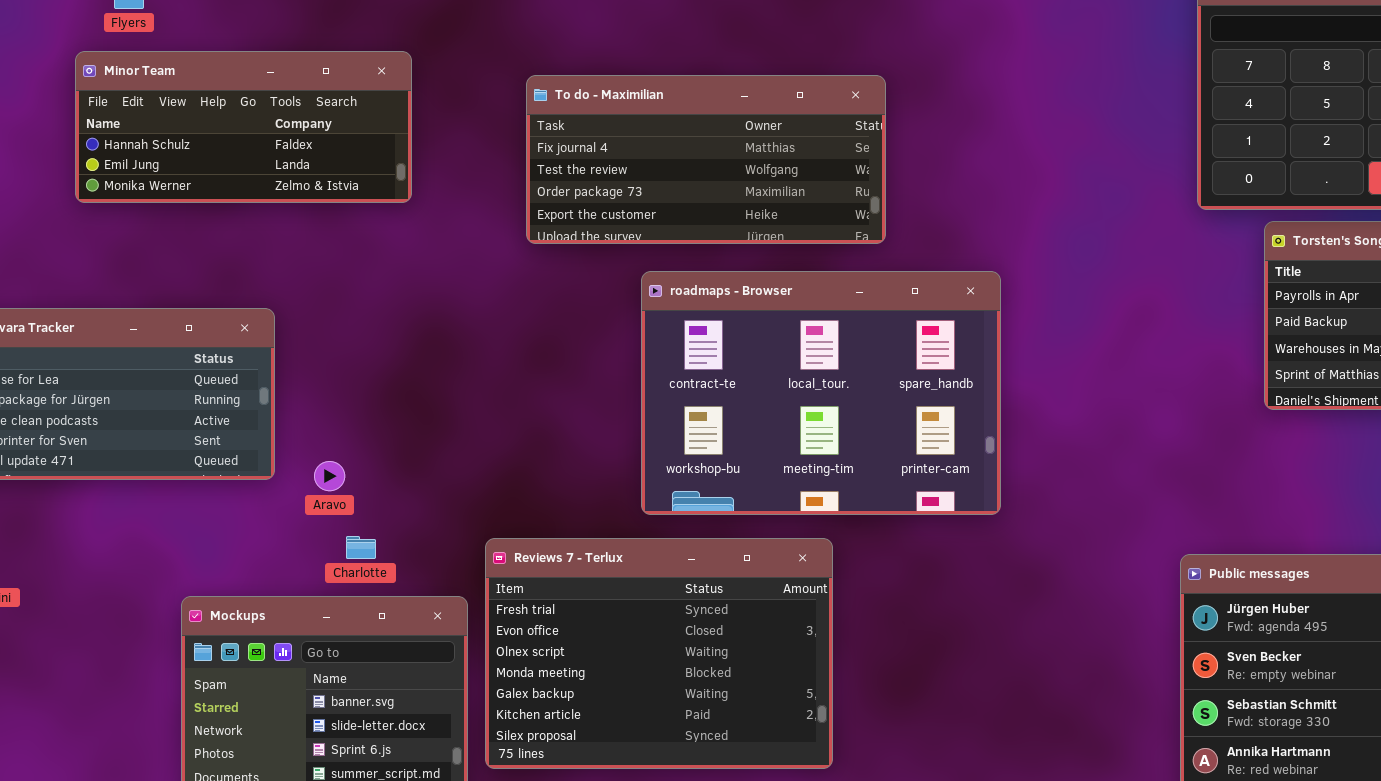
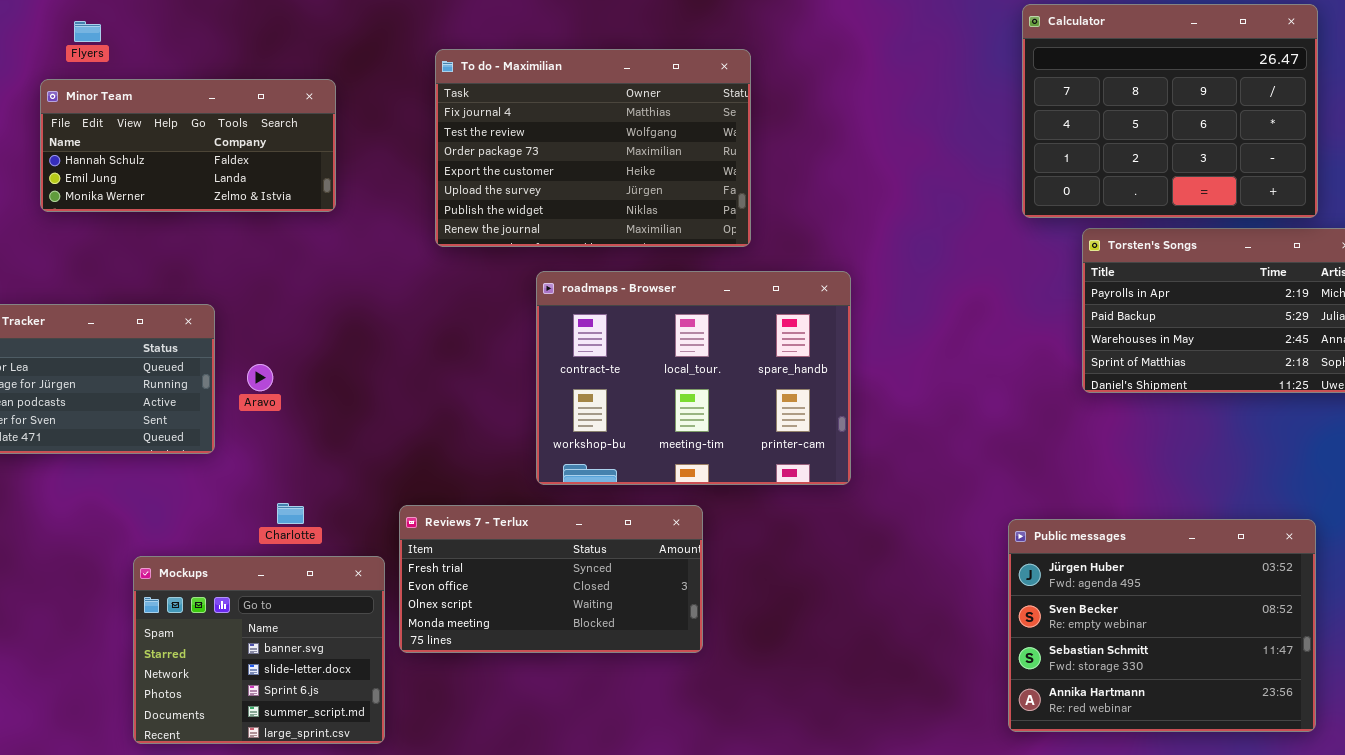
To do - Maximilian: [526,75,886,244] -> [435,49,751,247], resized
Aravo: [314,461,345,491] -> [247,364,273,391], moved
Reviews 7 - Terlux: [485,538,833,769] -> [399,505,703,653], resized

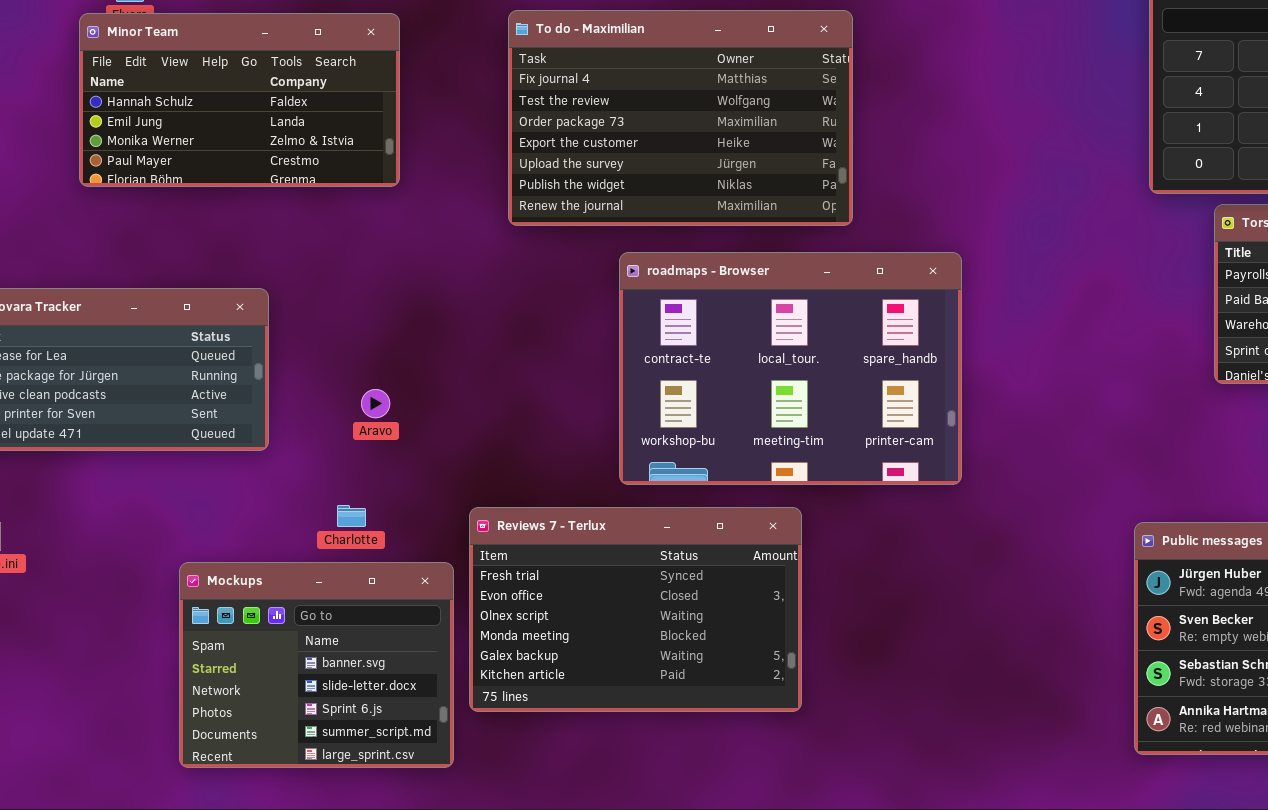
Minor Team: [40,79,336,212] -> [79,13,400,187], resized
Aravo: [247,364,273,391] -> [361,389,390,418], moved
Reviews 7 - Terlux: [399,505,703,653] -> [469,507,802,712], resized

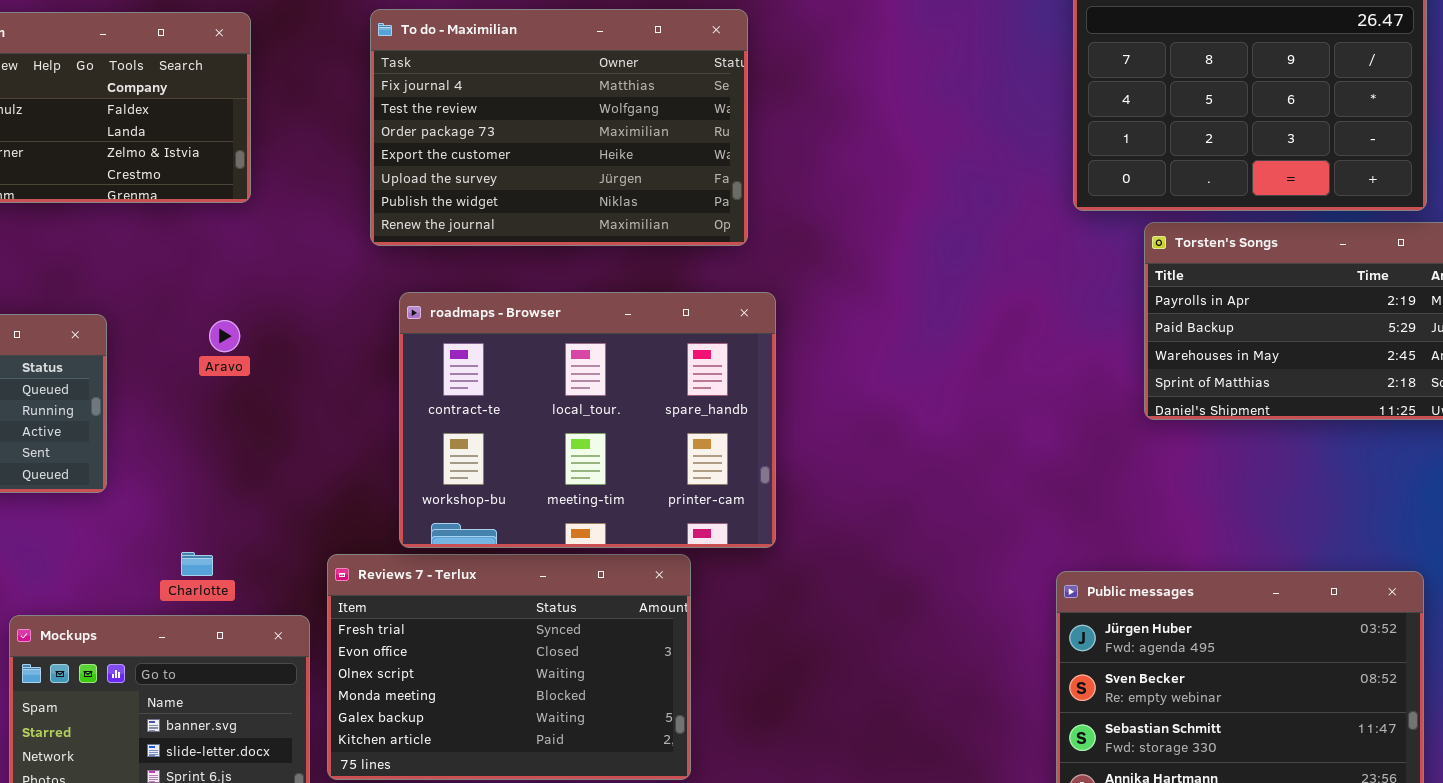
roadmaps - Browser: [619,252,962,485] -> [399,292,776,548], moved
Aravo: [361,389,390,418] -> [209,320,240,352], moved

